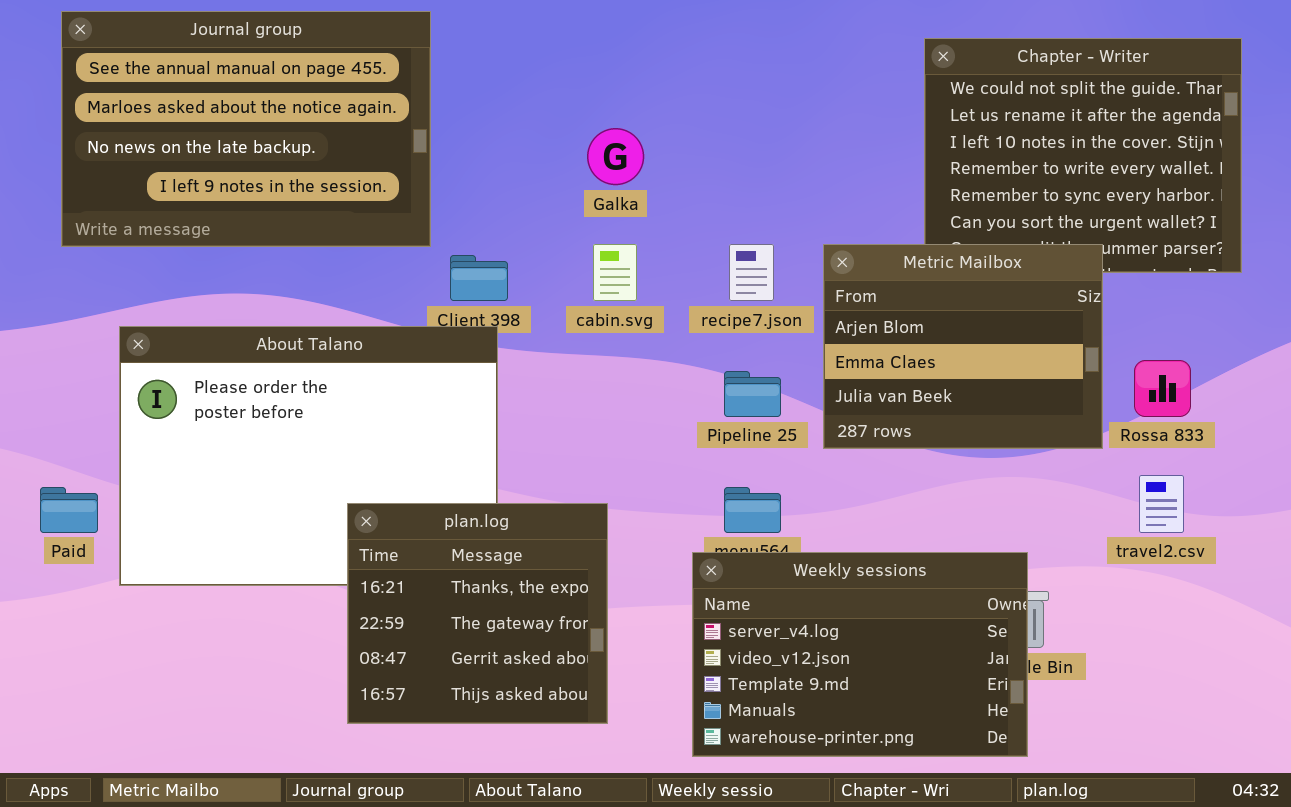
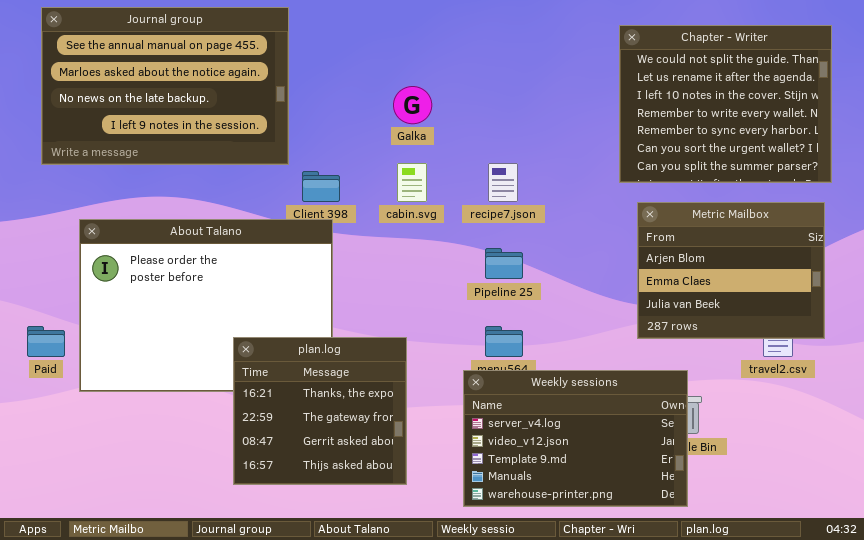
Metric Mailbox: [823,244,1103,449] -> [637,202,825,339], moved

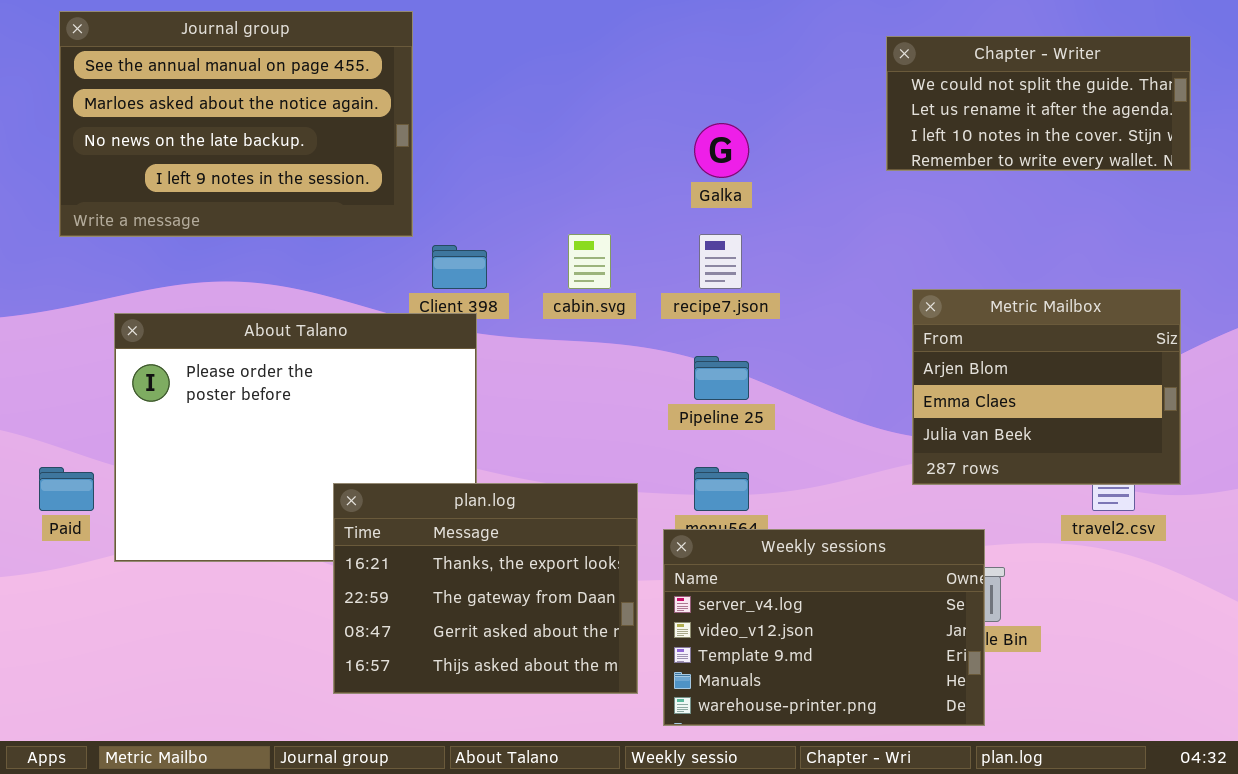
Chapter - Writer: [619,25,832,183] -> [886,36,1191,171], resized
Galka: [393,86,432,124] -> [694,123,749,178], moved
plan.log: [233,337,407,485] -> [333,483,638,694], resized

